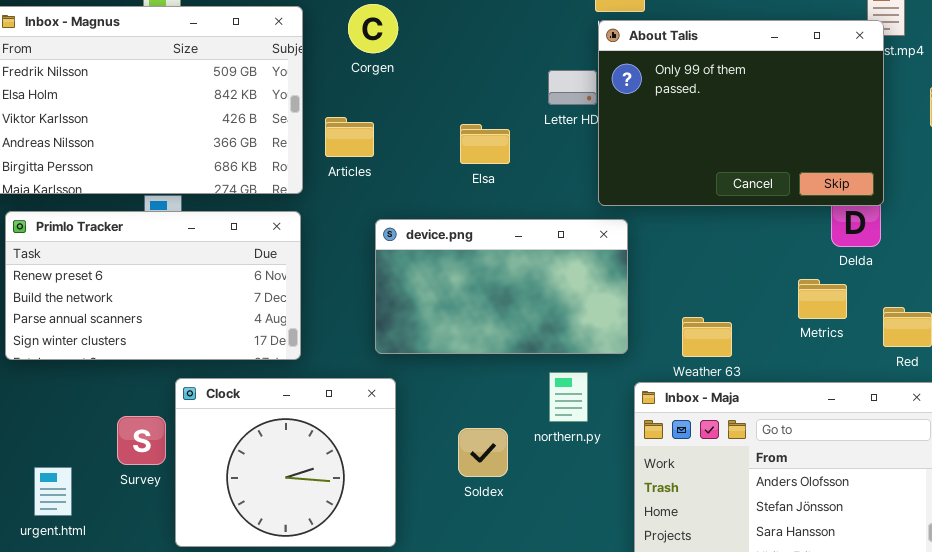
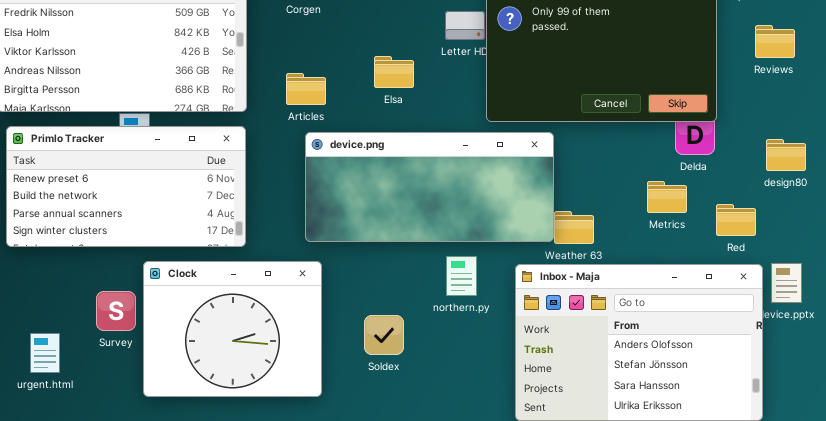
Articles: [325,117,374,157] -> [286,73,326,105], moved
device.png: [375,219,628,354] -> [305,132,554,242], resized
Soldex: [458,428,508,477] -> [364,315,404,355], moved

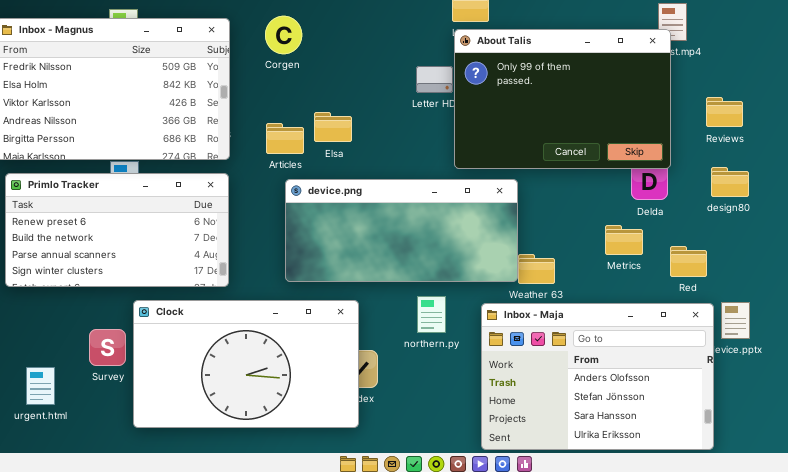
Reviews: [755,25,795,58] -> [706,97,743,127], moved
Elsa: [374,56,414,88] -> [314,112,352,142], moved
design80: [766,139,806,171] -> [711,167,749,197], moved
Clock: [143,261,322,397] -> [133,300,359,428], resized

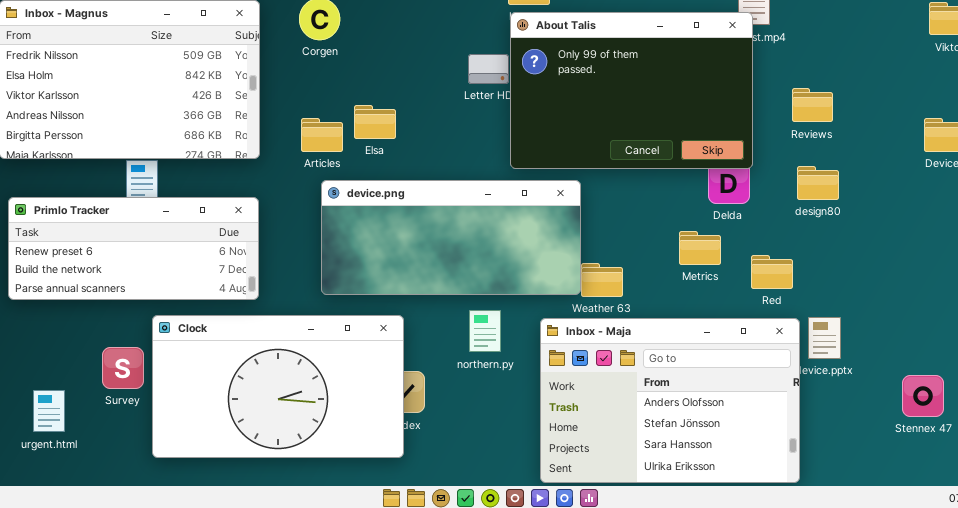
Primlo Tracker: [5,173,229,287] -> [8,197,259,300], resized

